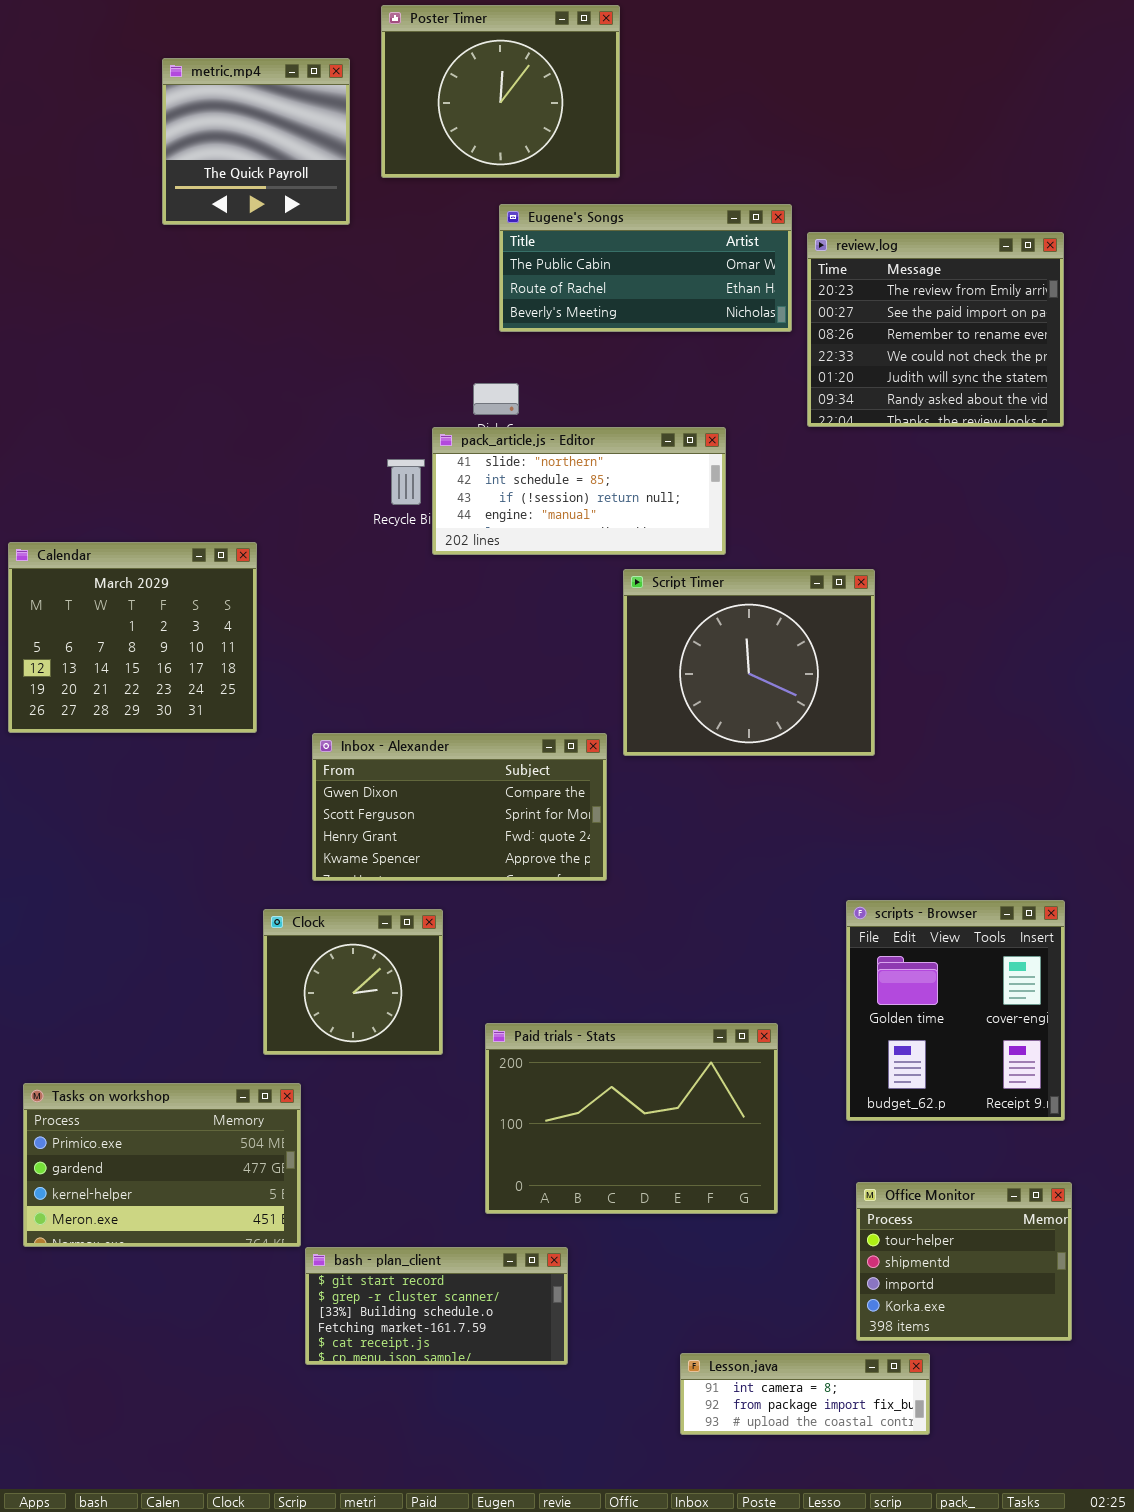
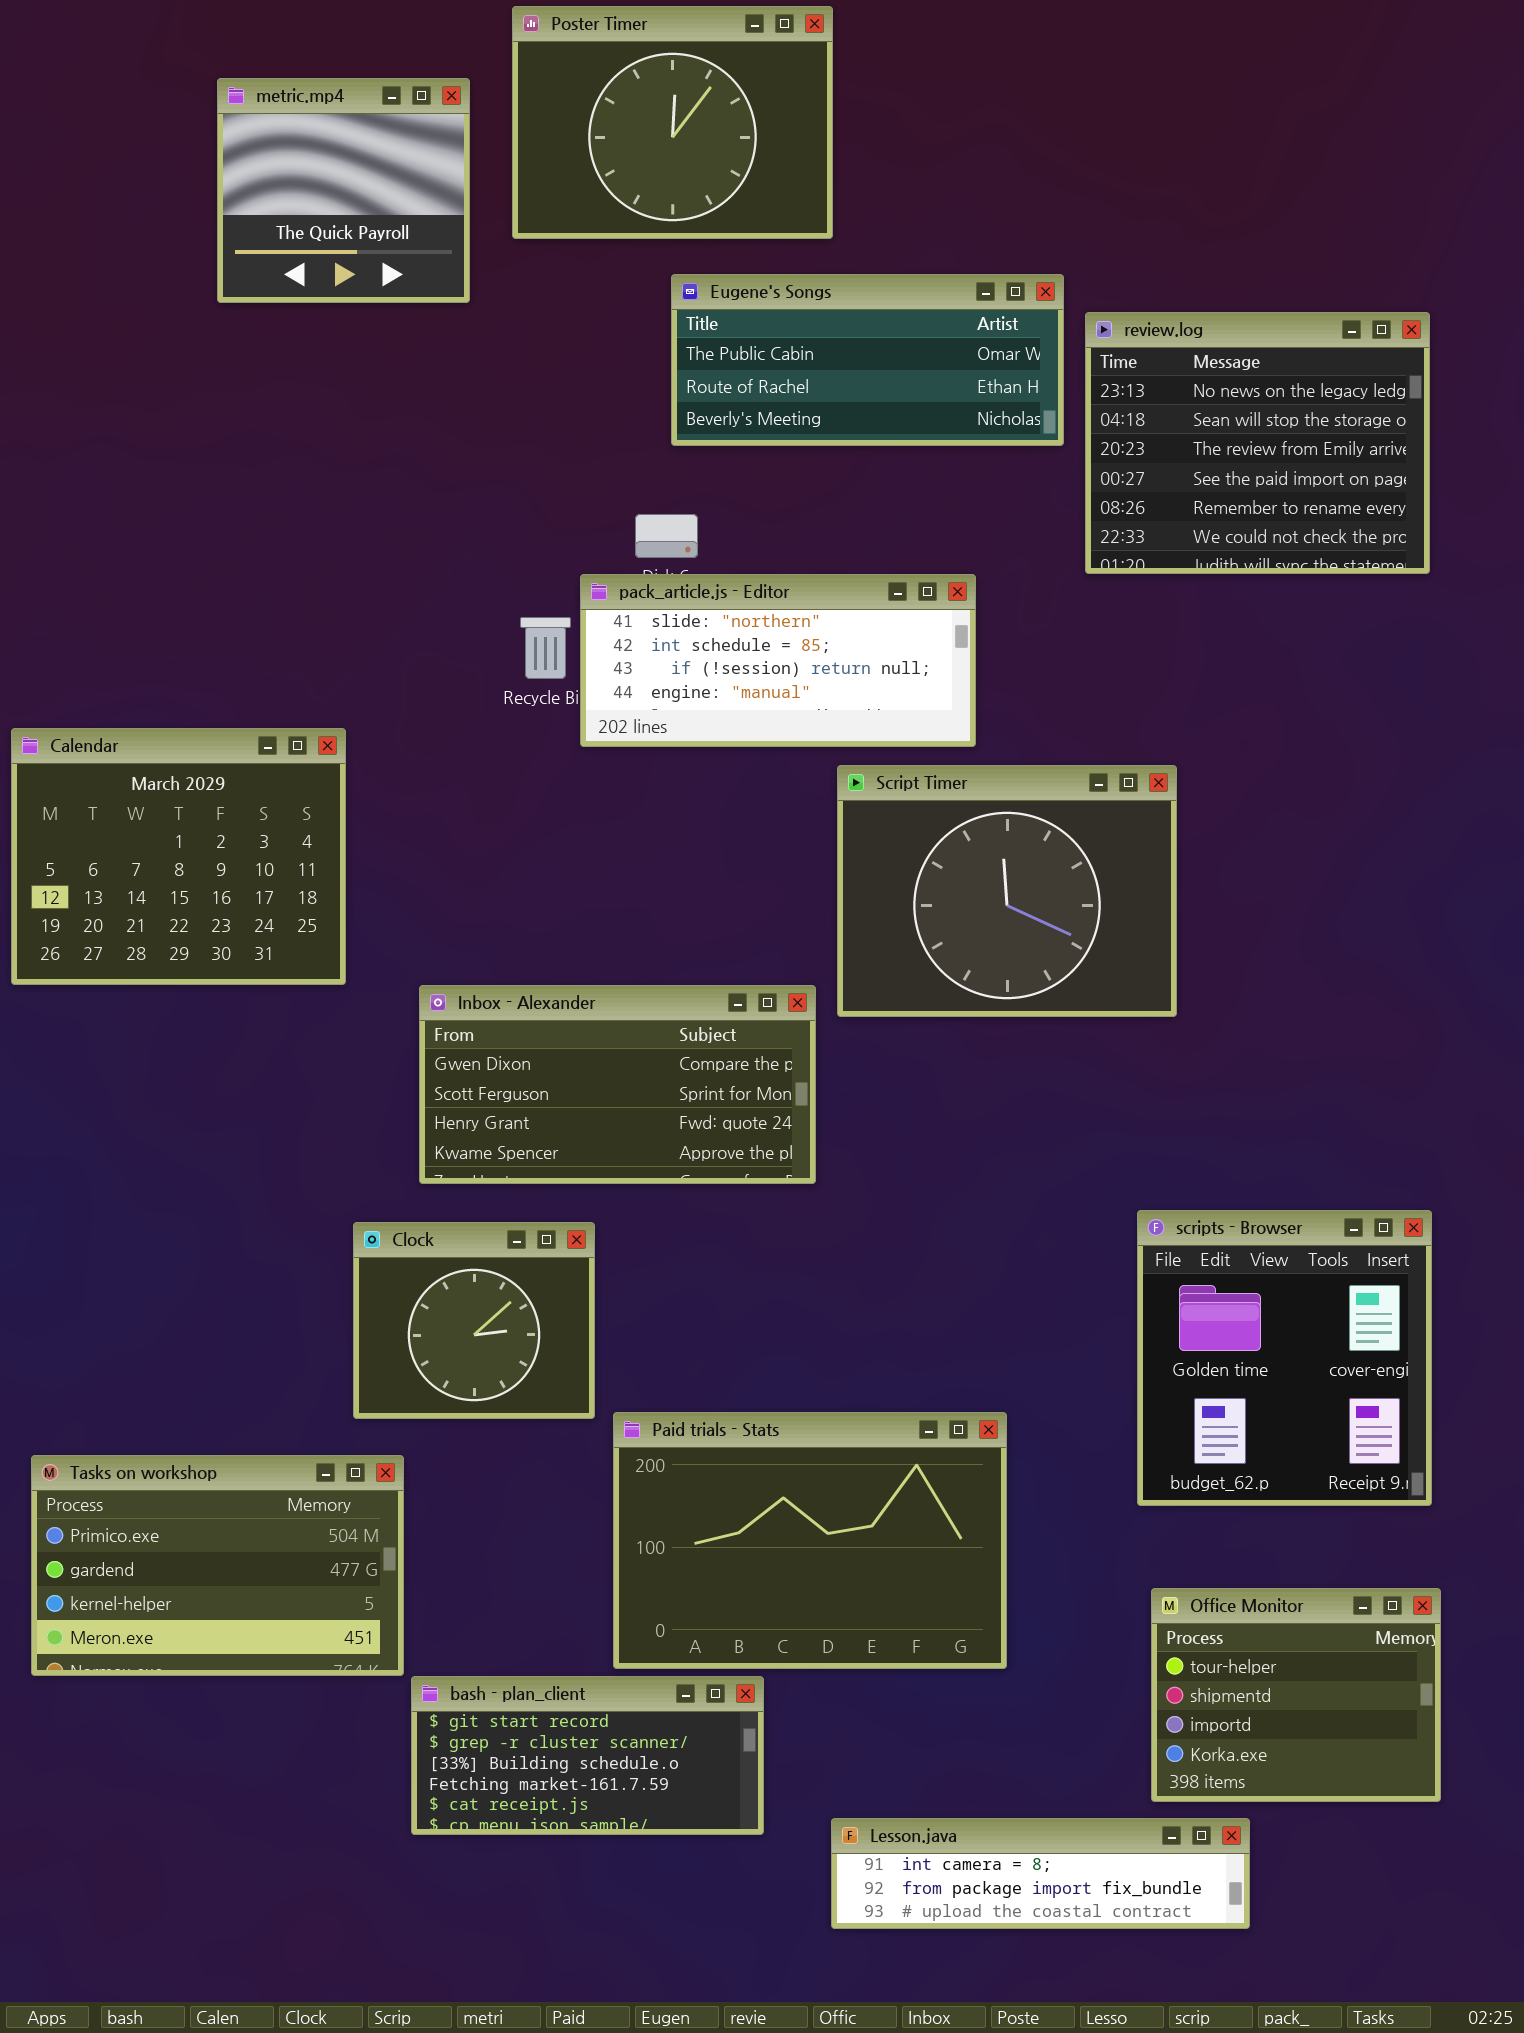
review.log: [807,232,1064,427] -> [1085,312,1430,574], scrolled up 2 rows
Paid trials - Stats: [485,1023,778,1214] -> [613,1412,1007,1669], moved
Lesson.java: [680,1353,930,1435] -> [831,1818,1250,1929], resized

